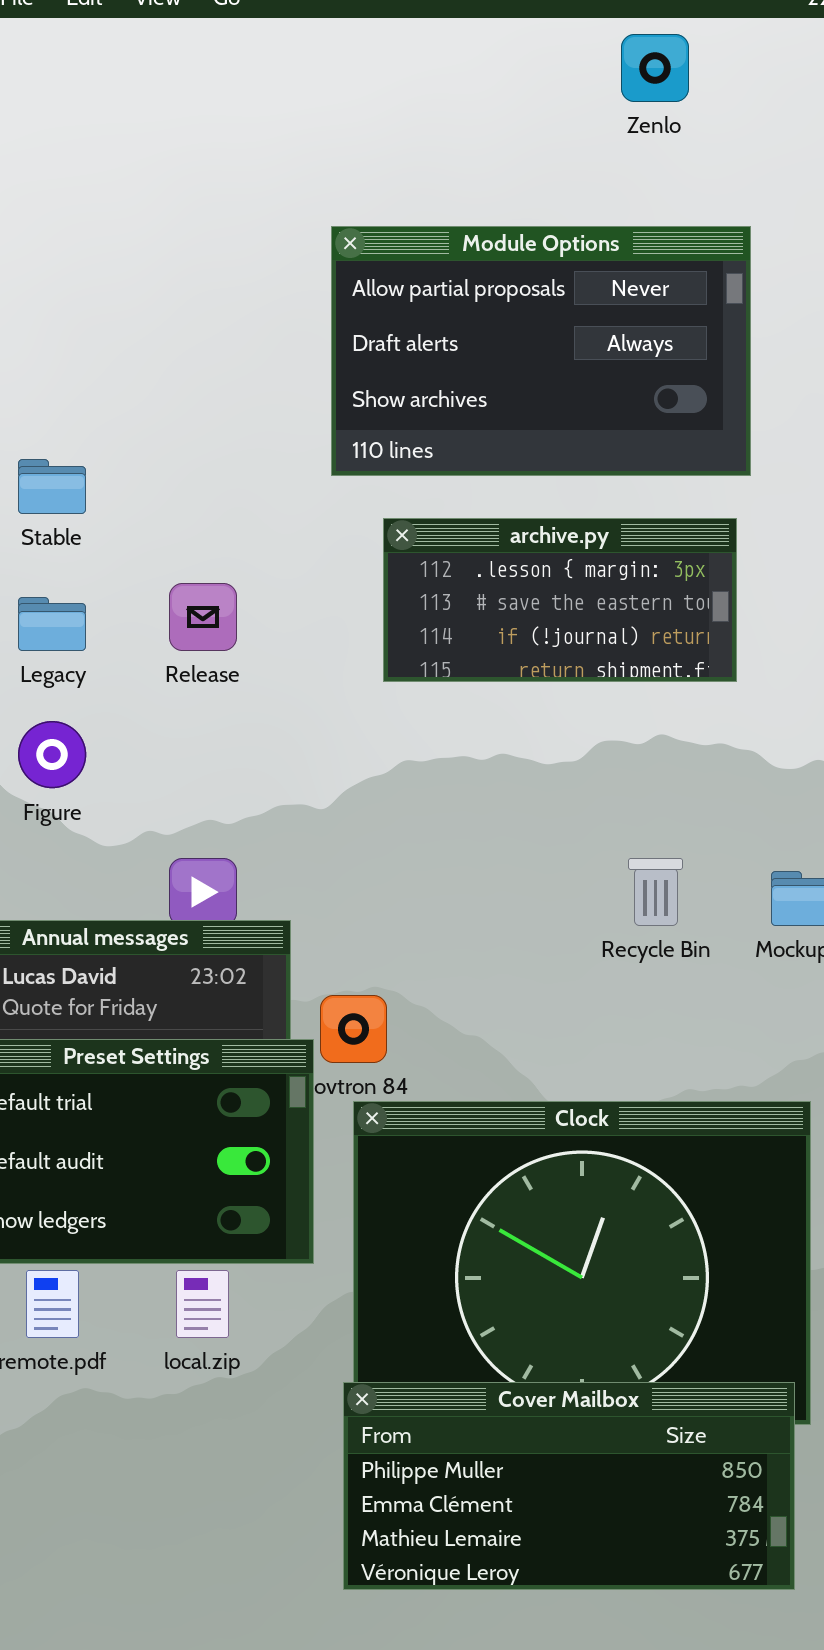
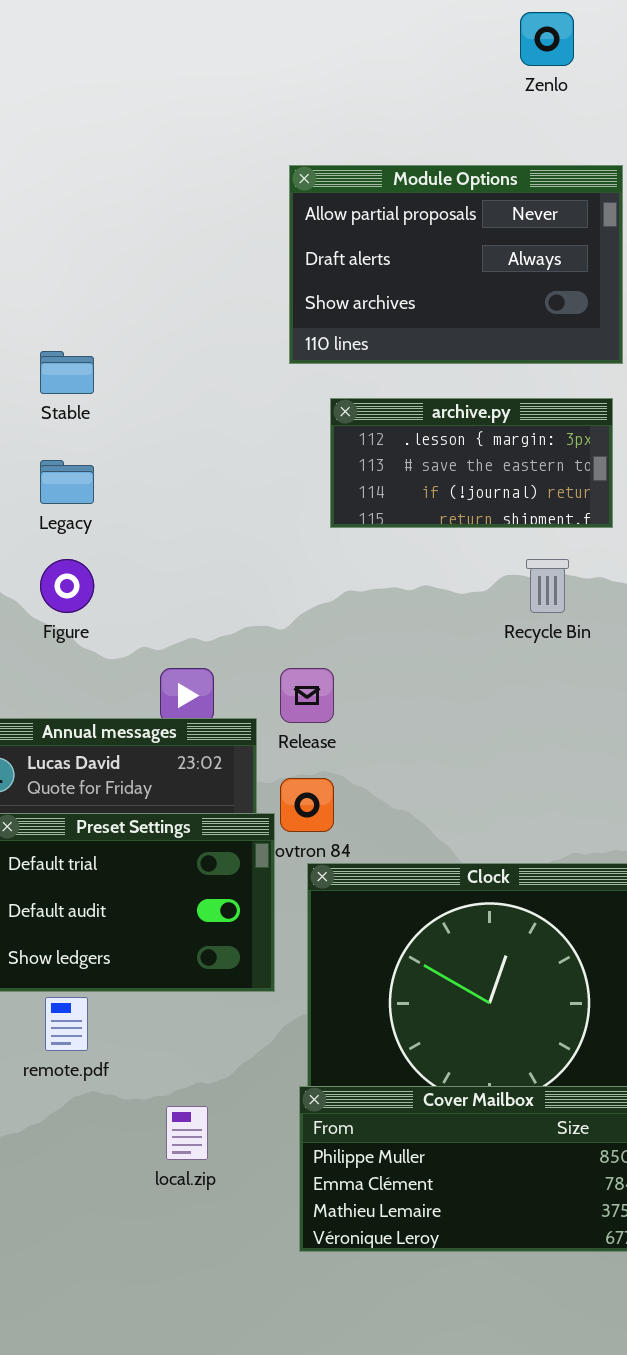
Release: [169,583,237,651] -> [280,668,334,723], moved
Recycle Bin: [628,858,683,926] -> [526,559,569,613], moved
local.zip: [176,1270,229,1338] -> [166,1106,208,1160], moved

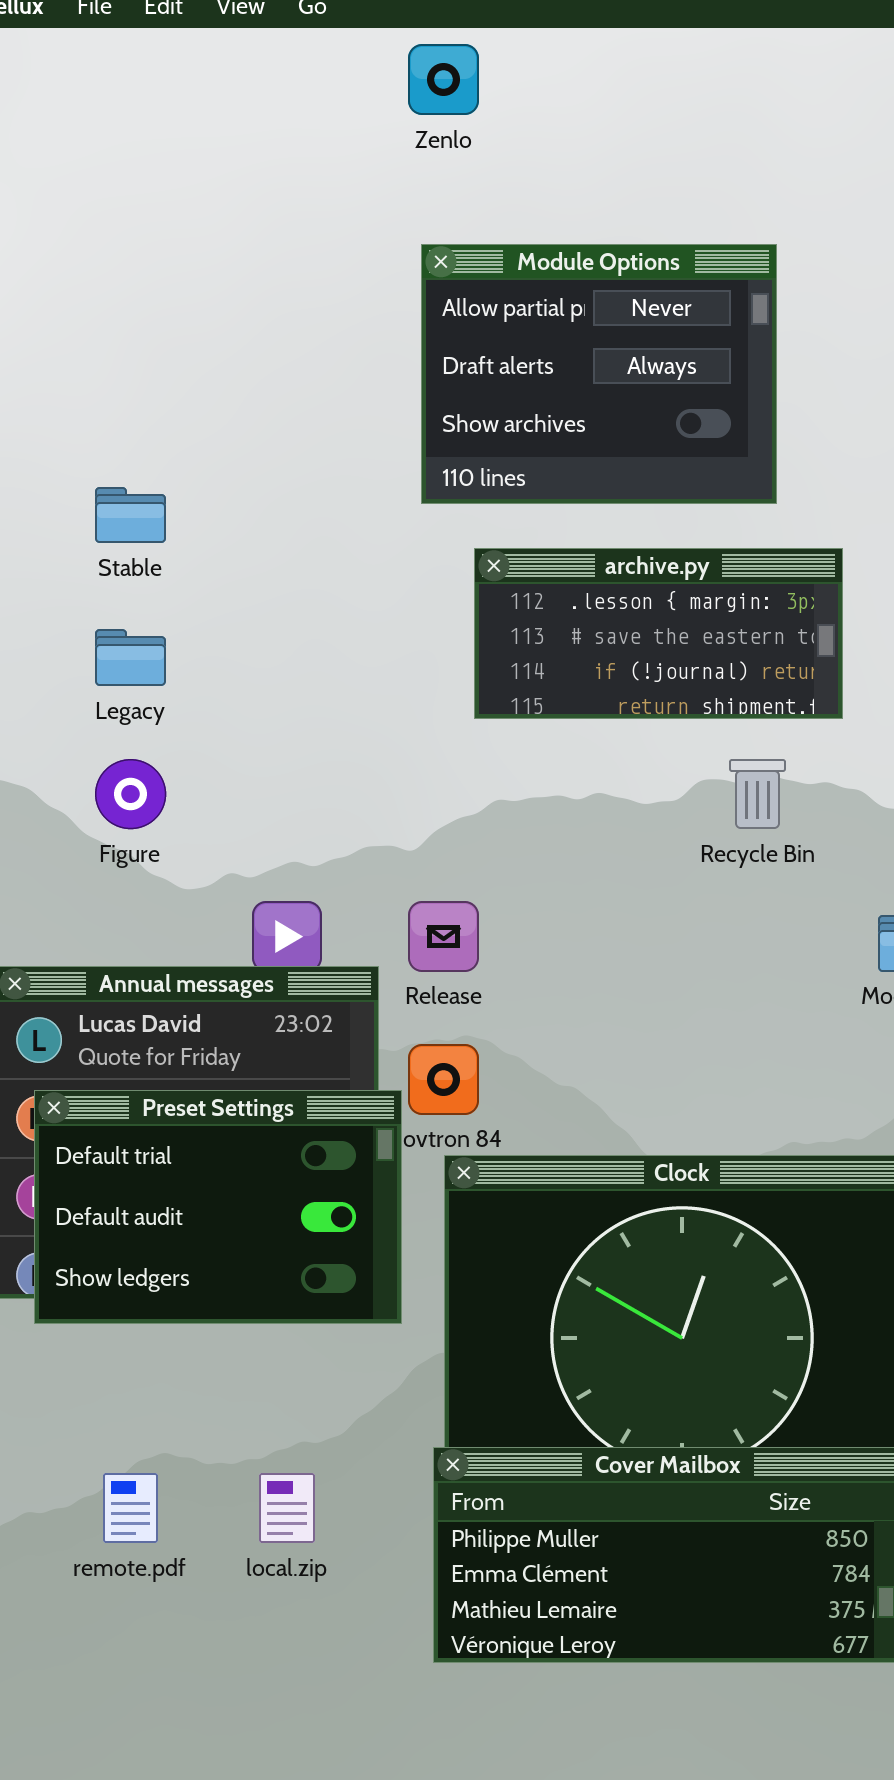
Zenlo: [520,12,574,66] -> [408,44,479,115], moved
Module Options: [289,165,623,364] -> [421,244,777,504], resized
remote.pdf: [45,997,88,1051] -> [103,1473,158,1543], moved

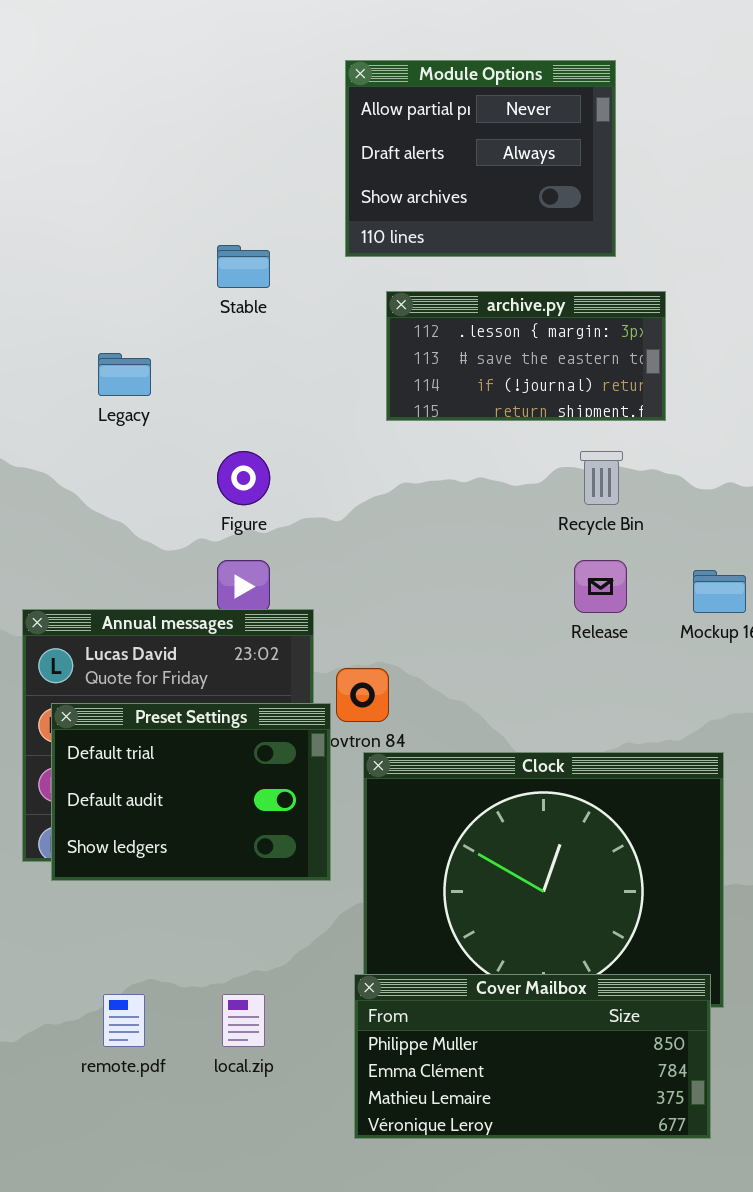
Stable: [95,487,166,543] -> [217,245,270,288], moved
Figure: [95,759,166,829] -> [217,451,270,505], moved
Release: [408,901,479,972] -> [574,560,627,613], moved

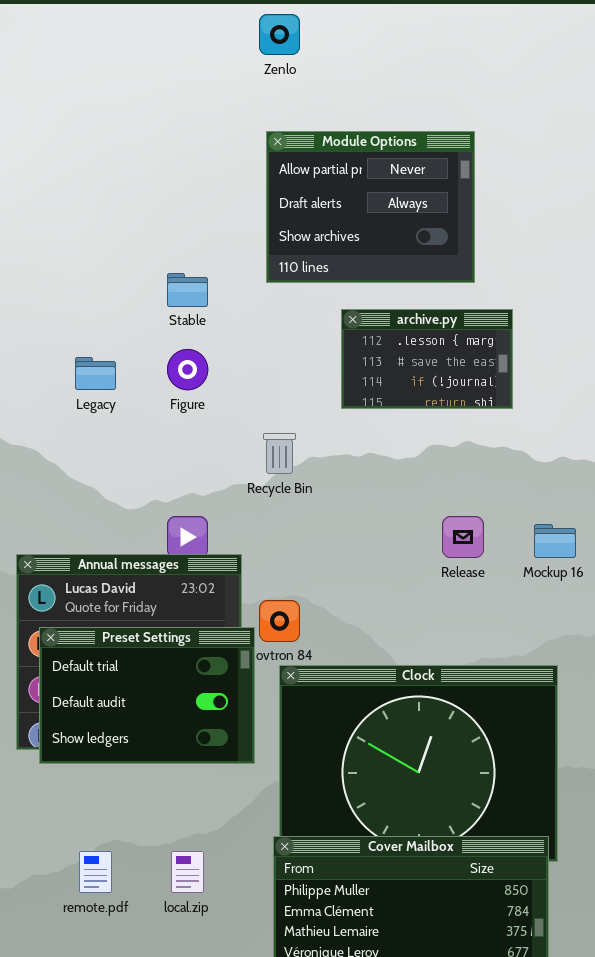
archive.py: [386,291,666,421] -> [341,309,513,409], resized
Figure: [217,451,270,505] -> [167,349,208,390], moved
Recycle Bin: [580,451,623,505] -> [263,433,296,474], moved

